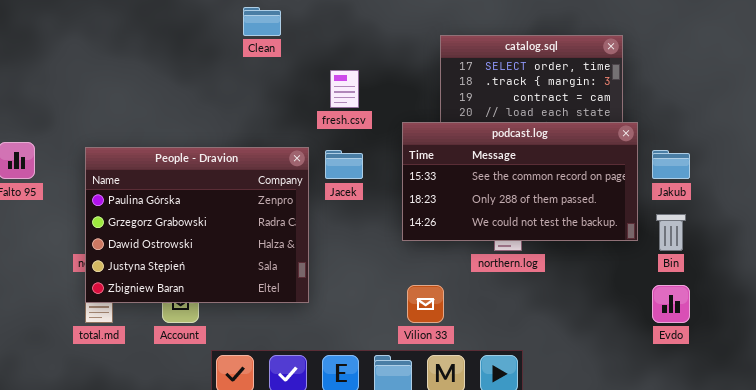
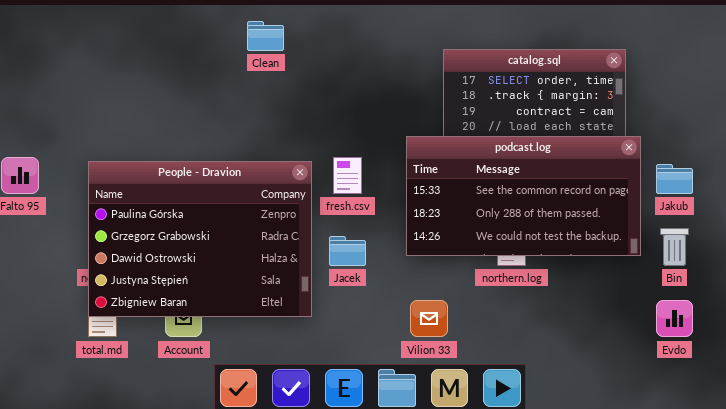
fresh.csv: [330,70,359,108] -> [333,157,362,194], moved
Jacek: [325,150,363,179] -> [329,236,366,266], moved

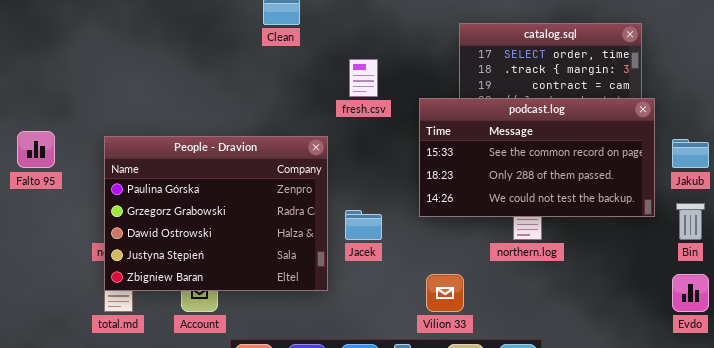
podcast.log: [406,136,641,256] -> [419,98,655,217], moved
fresh.csv: [333,157,362,194] -> [349,59,378,97], moved

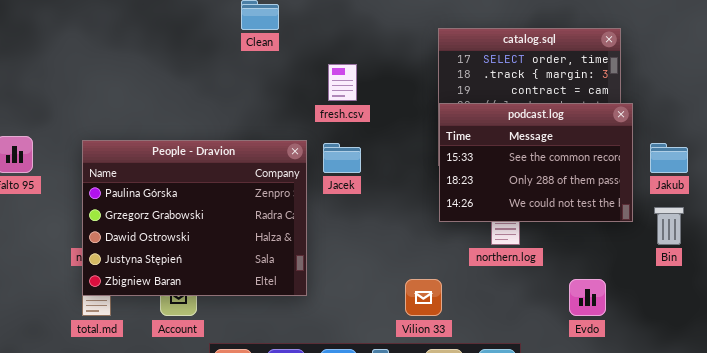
podcast.log: [419,98,655,217] -> [439,103,633,222], resized
Jacek: [345,210,382,240] -> [323,143,361,173], moved
Evdo: [672,274,709,312] -> [569,279,606,316], moved

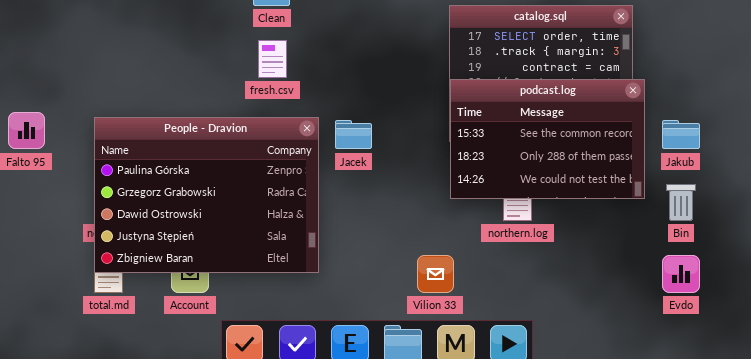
fresh.csv: [328,64,357,101] -> [258,40,287,78], moved
Evdo: [569,279,606,316] -> [662,255,700,293], moved

